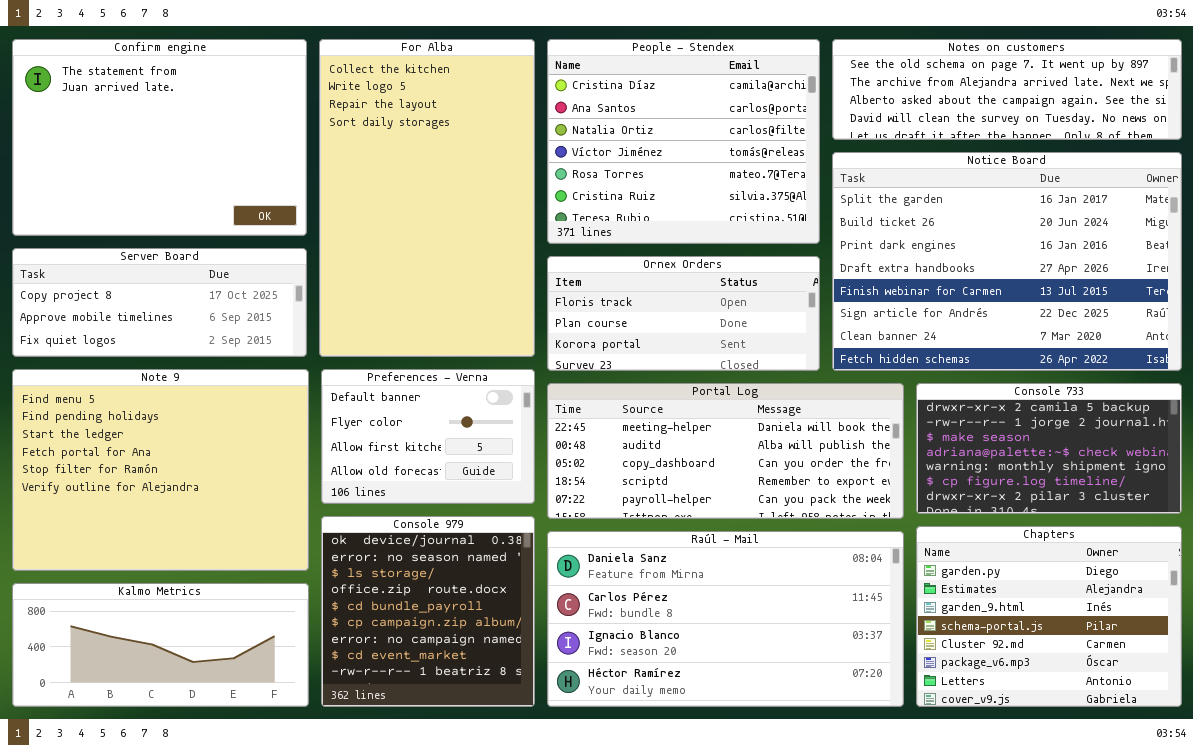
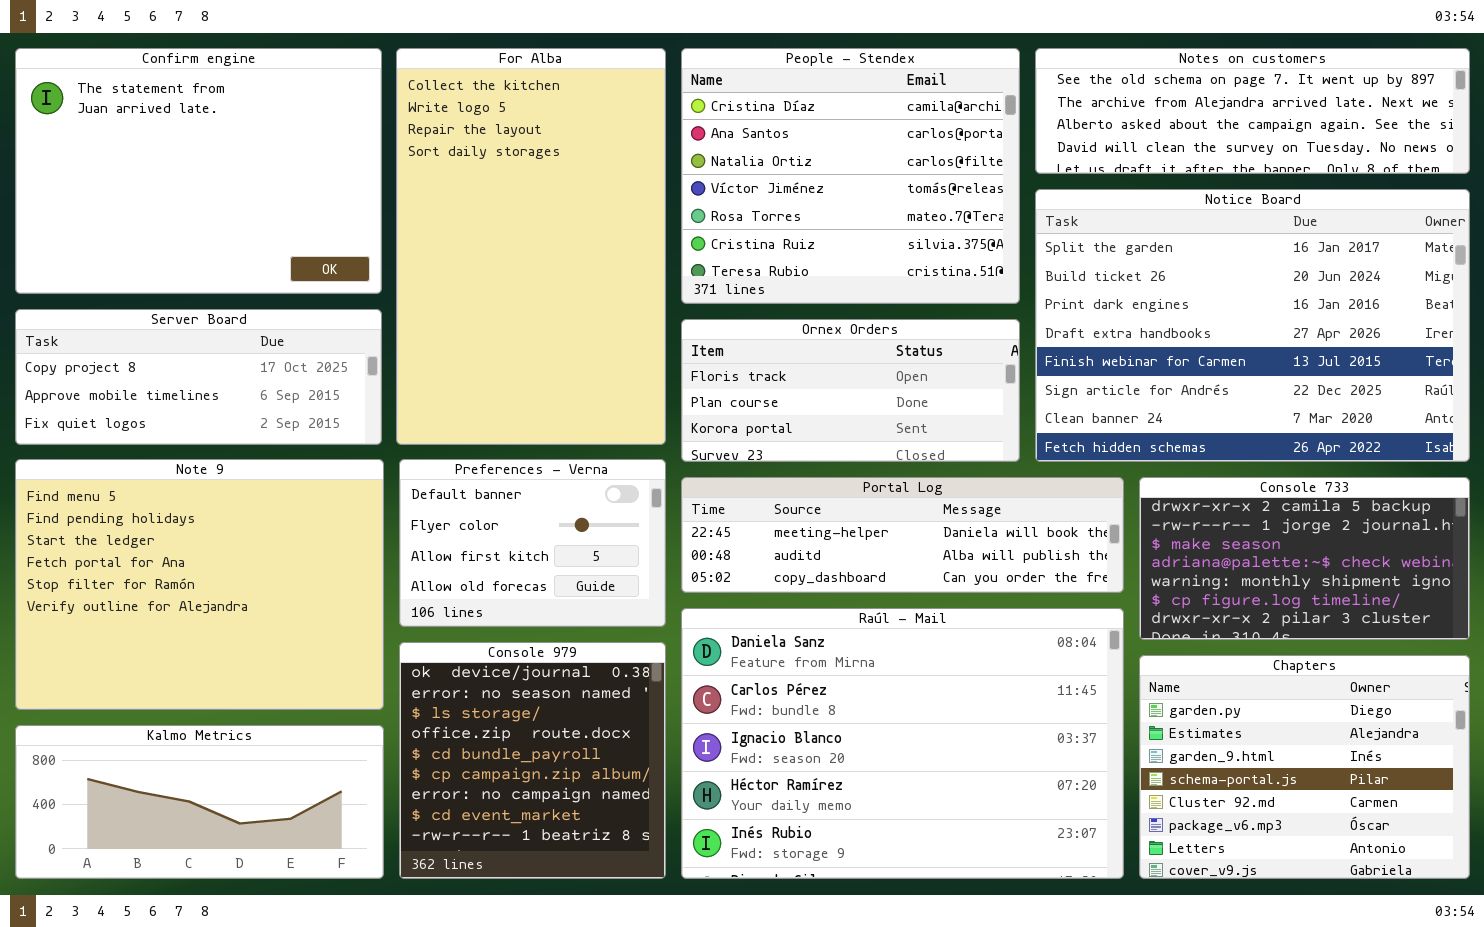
Portal Log: [547,383,904,519] -> [681,477,1124,593], resized
Raúl - Mail: [547,531,904,707] -> [681,608,1124,879], resized

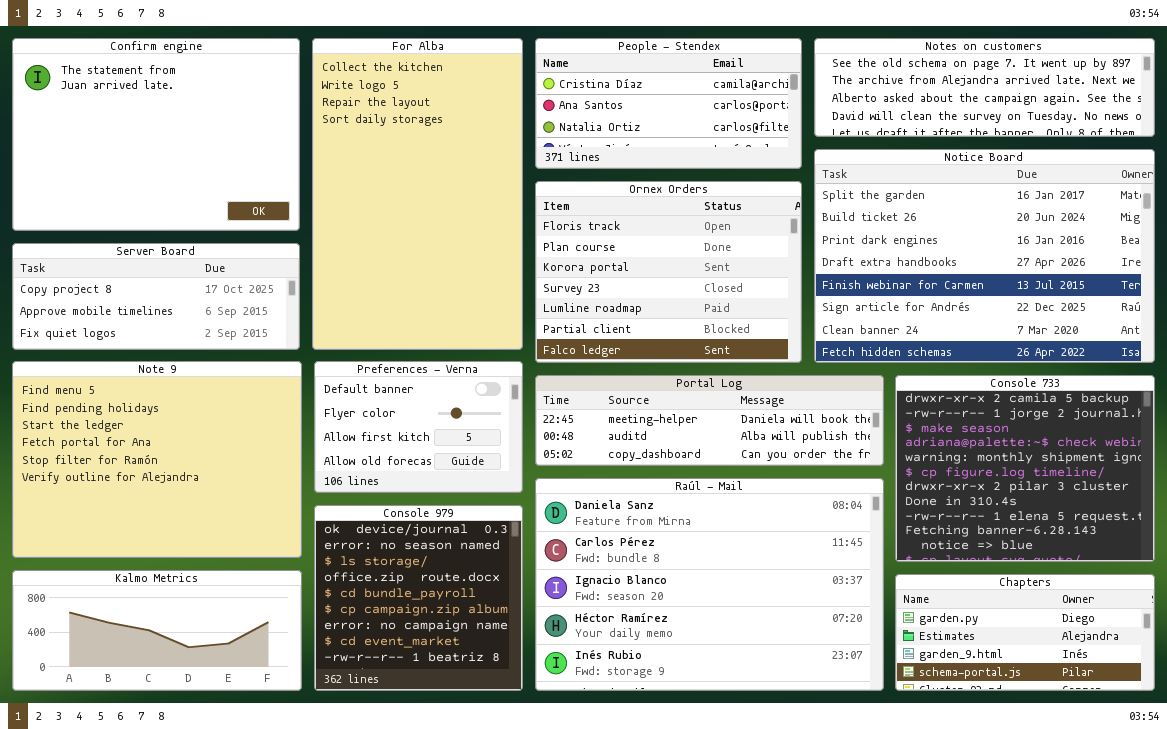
People - Stendex: [681,48,1020,304] -> [535,38,802,169], resized
Ornex Orders: [681,319,1020,462] -> [535,181,802,363], resized
Console 733: [1139,477,1470,640] -> [895,375,1155,562], resized
Chapters: [1139,655,1470,879] -> [895,574,1155,691], resized

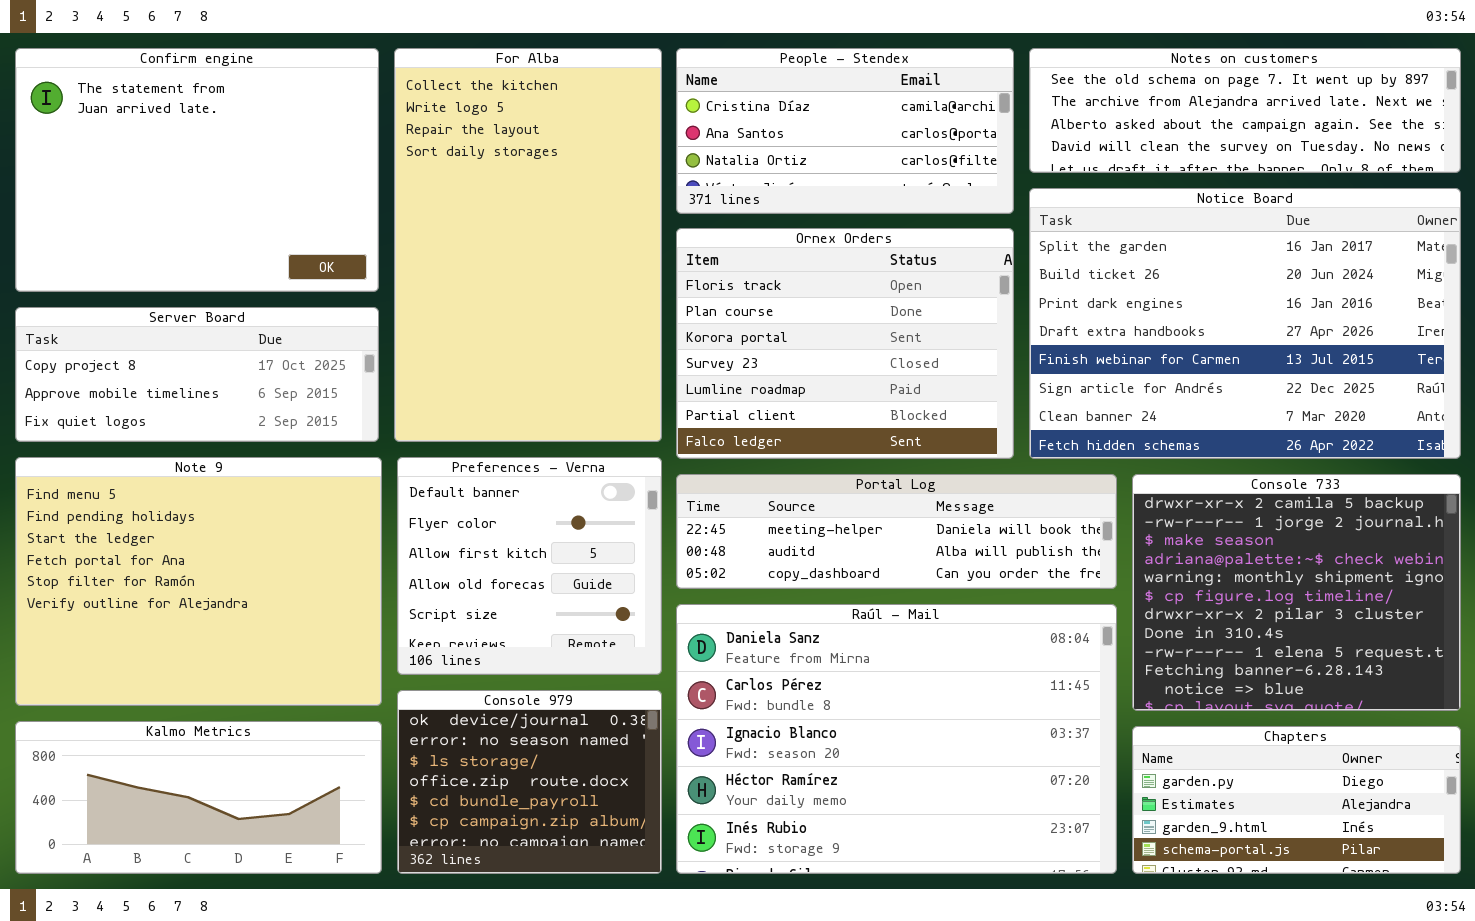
Preferences - Verna: [314,361,523,493] -> [397,457,662,675], resized
Console 979: [314,505,523,691] -> [397,690,662,874], resized

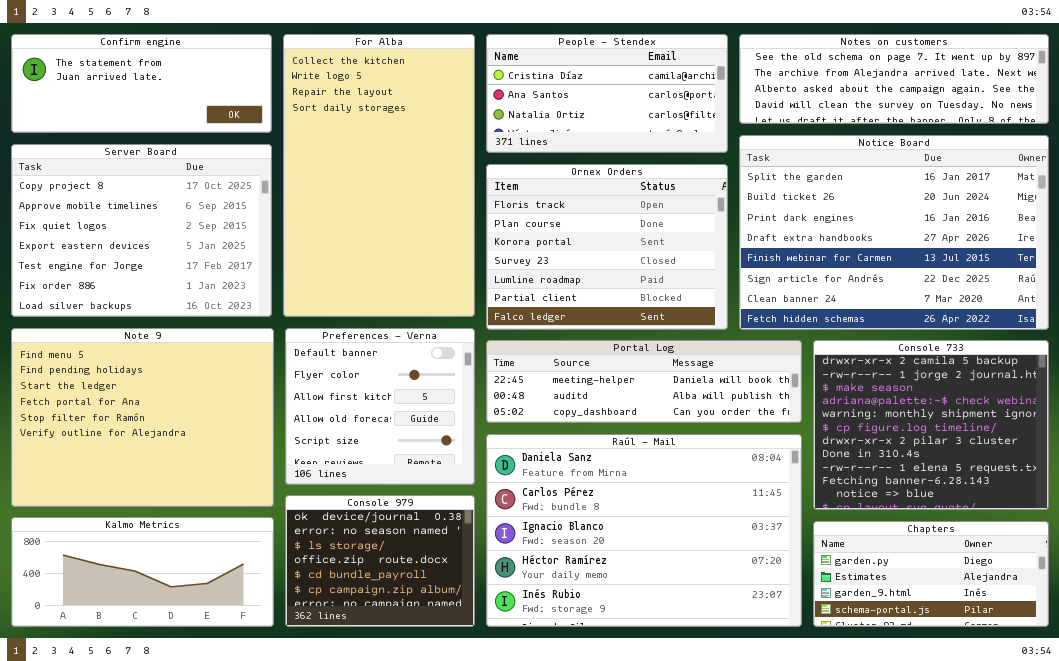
Confirm engine: [15,48,379,292] -> [11,34,272,133], resized
Server Board: [15,307,379,442] -> [11,144,272,317], resized

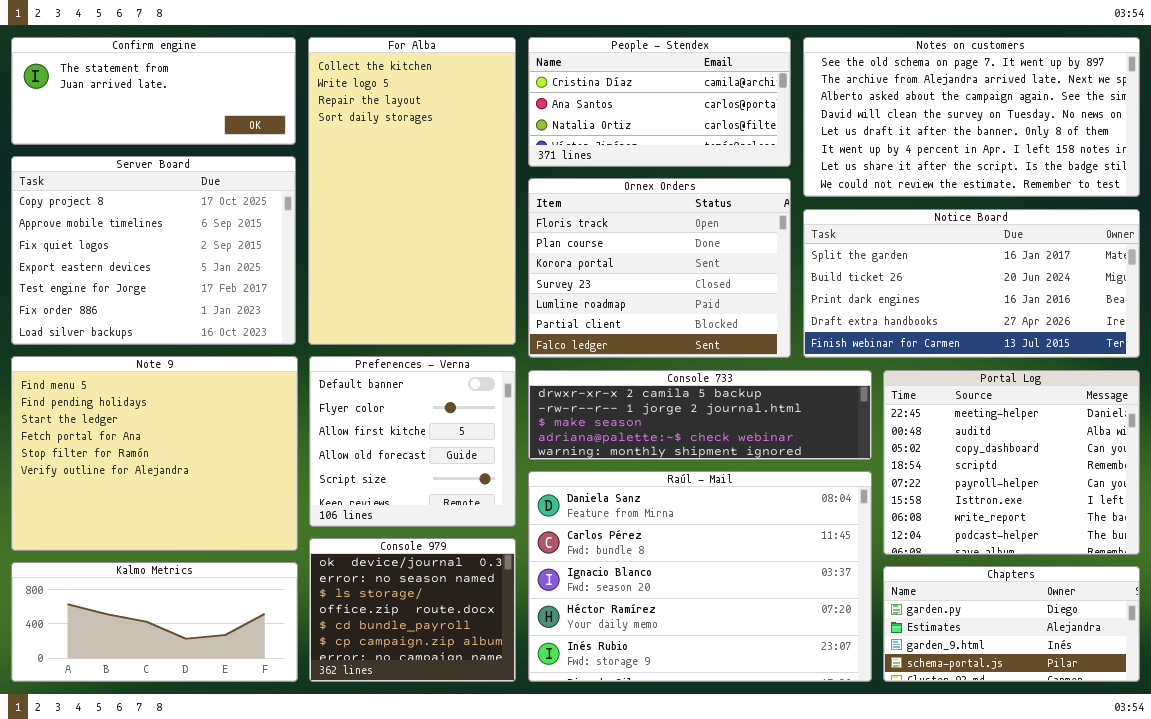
Notes on customers: [739,34,1049,124] -> [803,37,1140,197], resized
Notice Board: [739,135,1049,330] -> [803,209,1140,358], resized
Portal Log: [486,340,802,423] -> [883,370,1140,555], moved, resized
Console 733: [813,340,1049,510] -> [528,370,872,460], moved, resized

